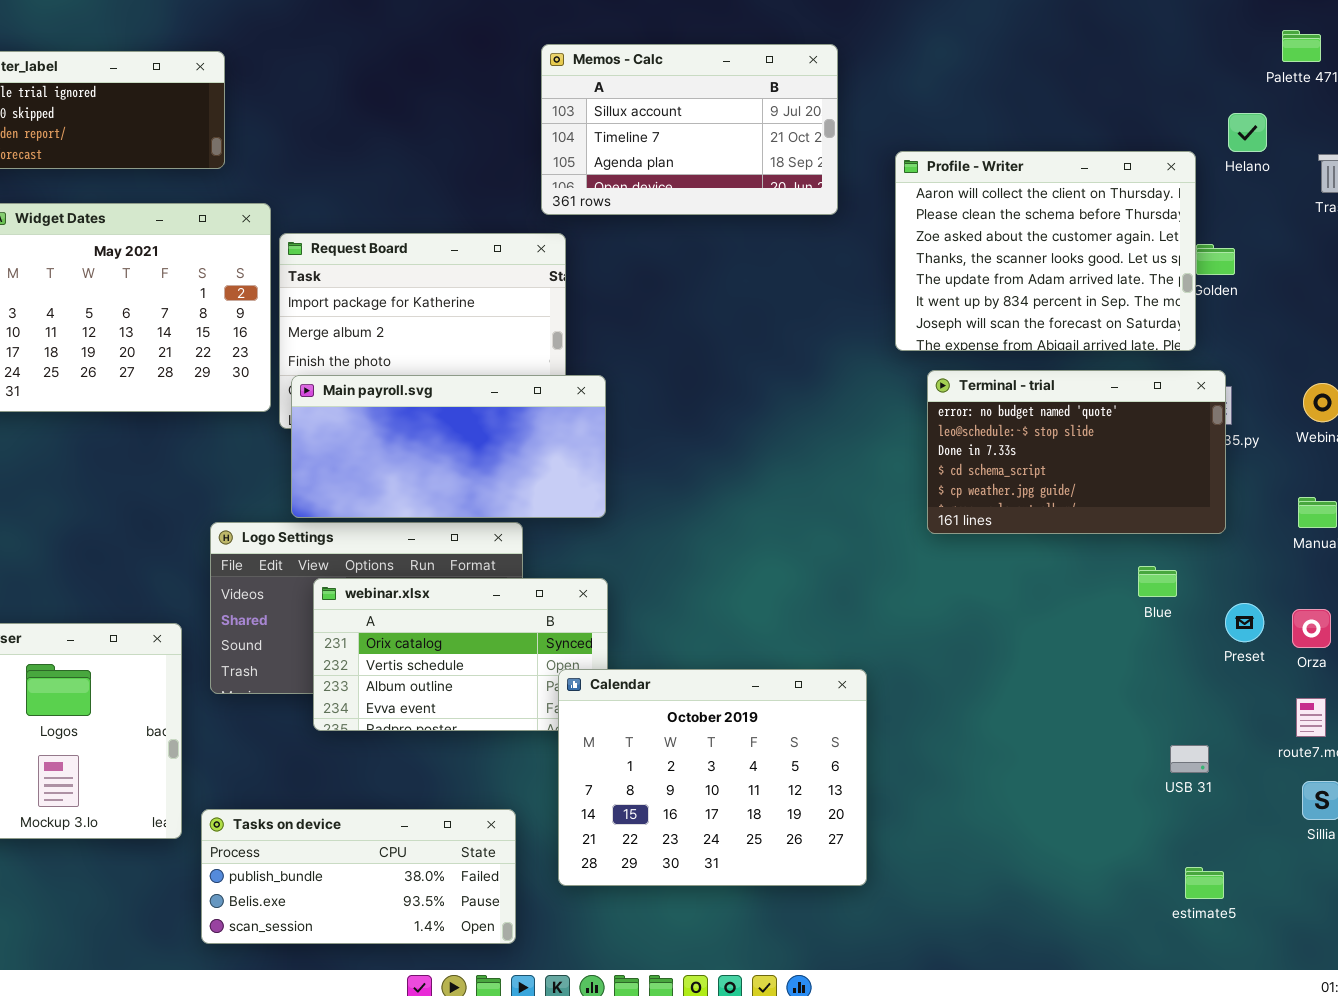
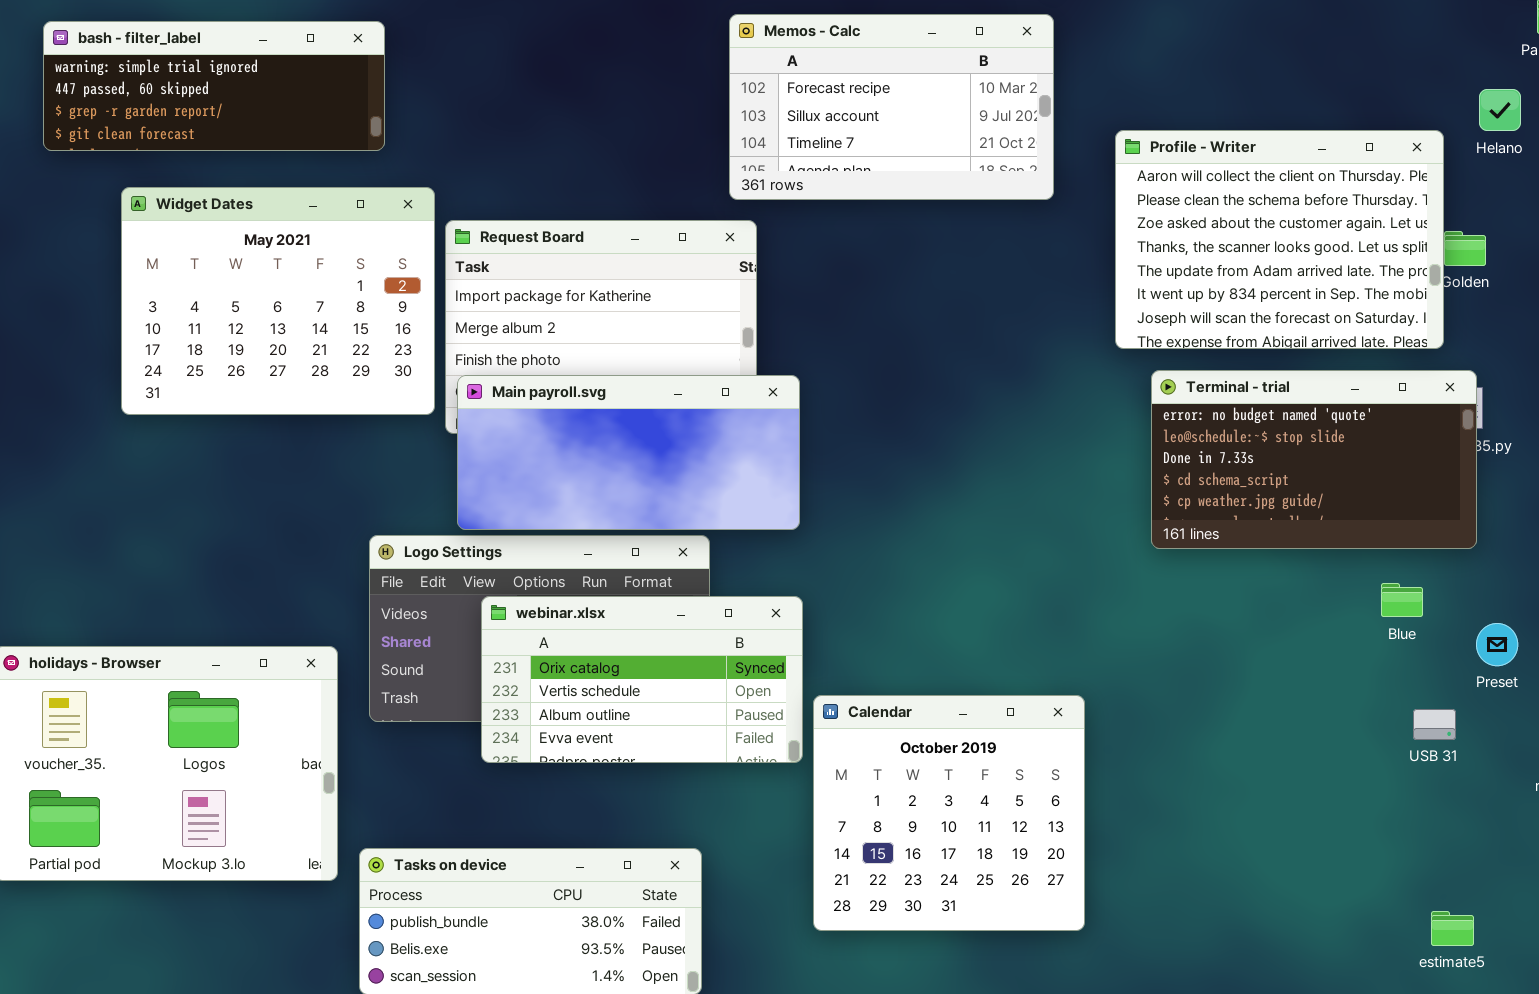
Memos - Calc: [541,44,838,215] -> [729,14,1054,200], scrolled up 1 row
Calendar: [558,669,867,886] -> [813,695,1085,931], resized
USB 31: [1170,745,1209,773] -> [1413,709,1456,740], moved

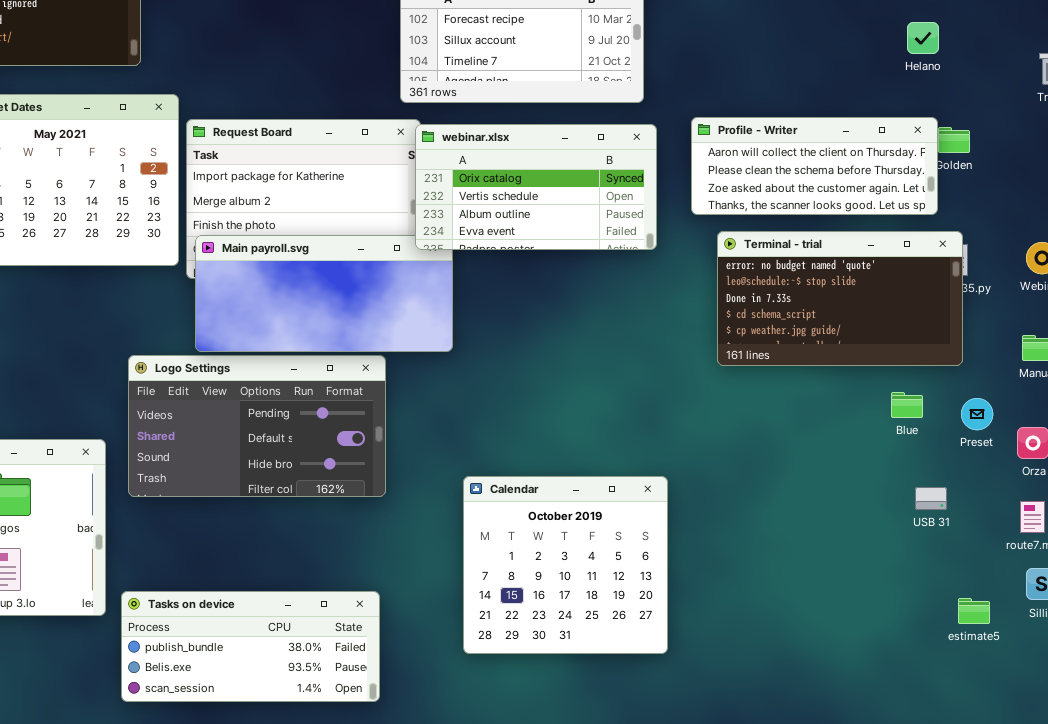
Helano: [1479,89,1521,131] -> [907,22,939,54], moved
Profile - Writer: [1115,130,1444,349] -> [691,117,938,215], resized
webinar.xlsx: [481,596,803,763] -> [415,124,657,250], moved
Preset: [1476,623,1518,666] -> [961,398,993,430], moved
estimate5: [1431,911,1474,946] -> [958,598,990,624], moved

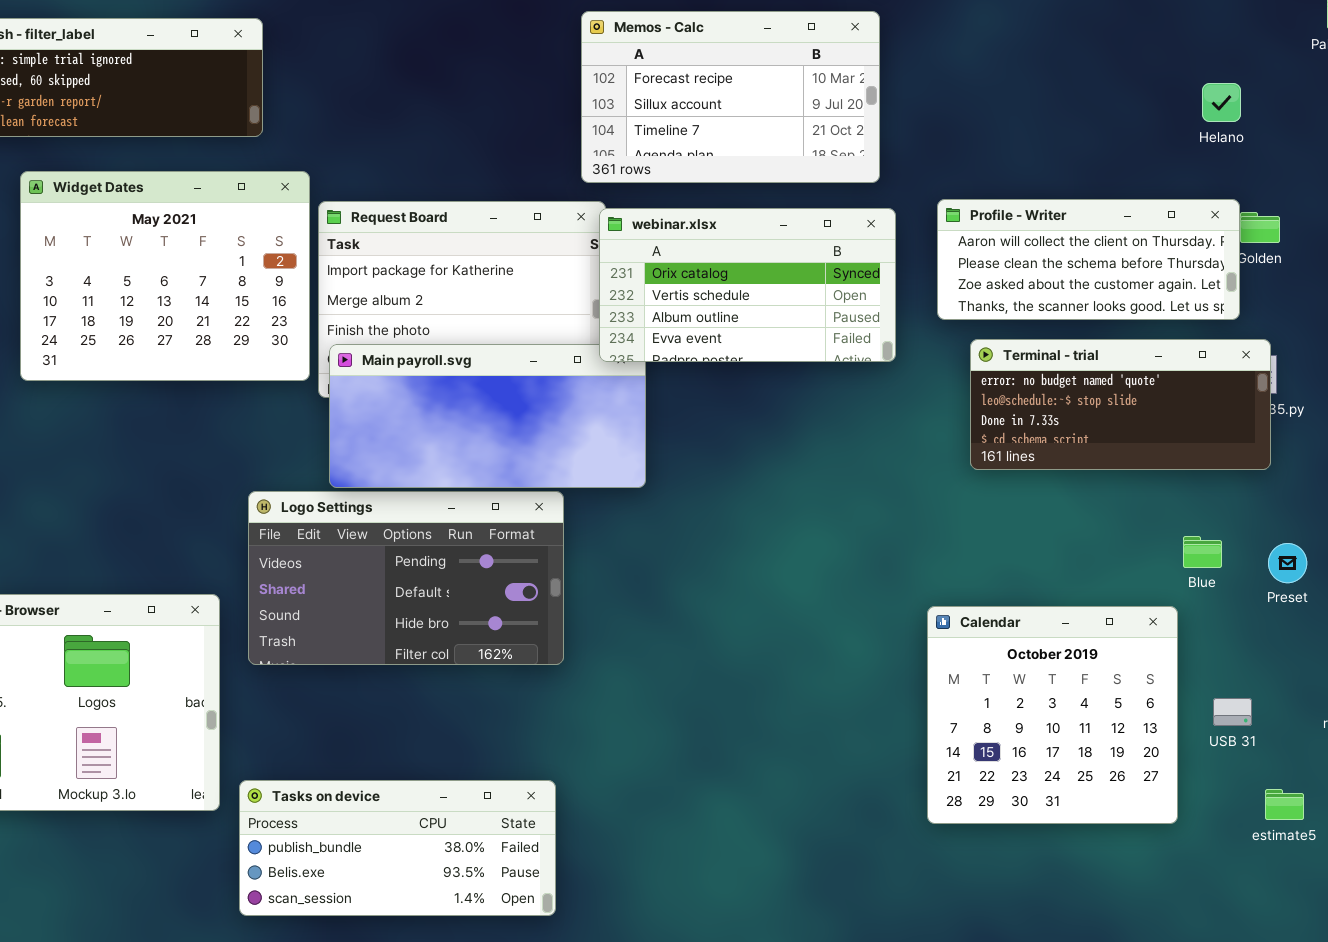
Terminal - trial: [717,231,963,366] -> [970,339,1271,470], resized
Calendar: [463,476,668,654] -> [927,606,1178,824], moved
USB 31: [915,487,947,510] -> [1213,698,1252,726], moved

